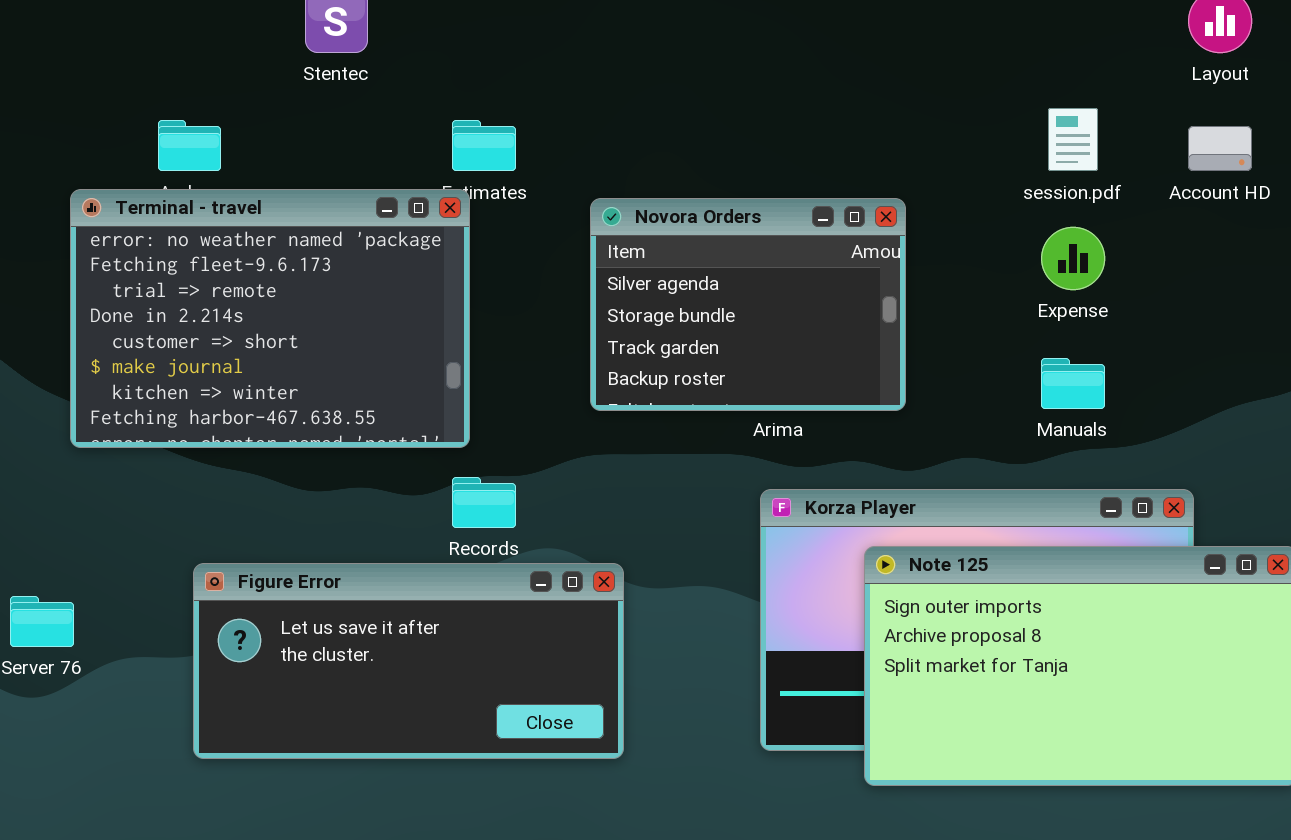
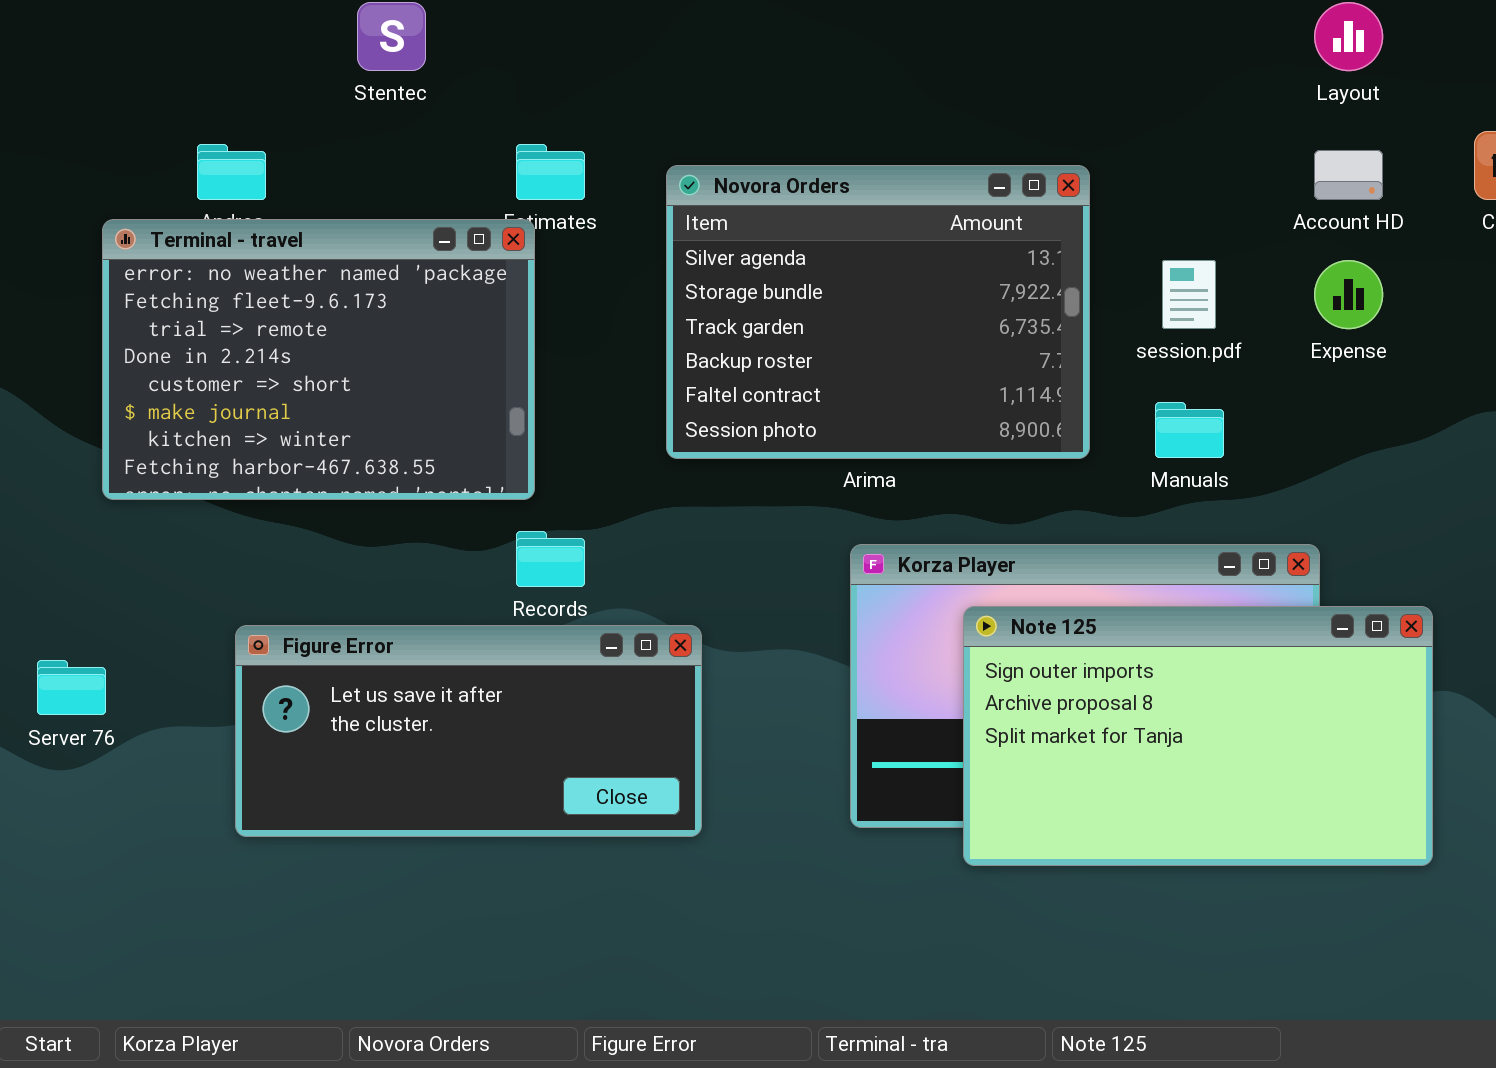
session.pdf: [1048,108,1098,171] -> [1162,260,1216,329], moved
Novora Orders: [590,198,906,411] -> [666,165,1090,459], resized
Expense: [1041,227,1105,290] -> [1314,260,1383,329], moved

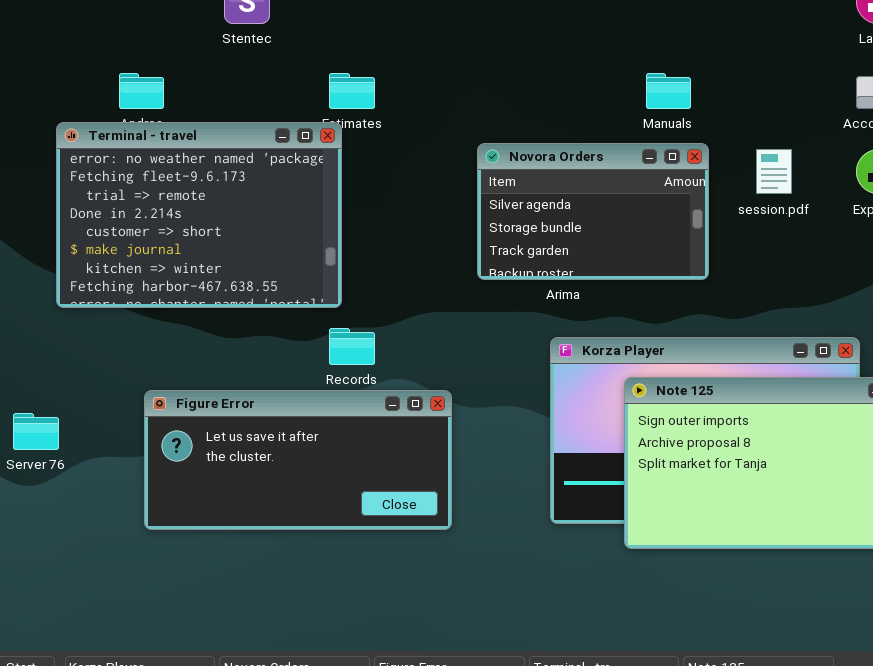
Novora Orders: [666,165,1090,459] -> [477,143,709,280], resized
Manuals: [1155,402,1224,458] -> [646,73,691,109], moved

